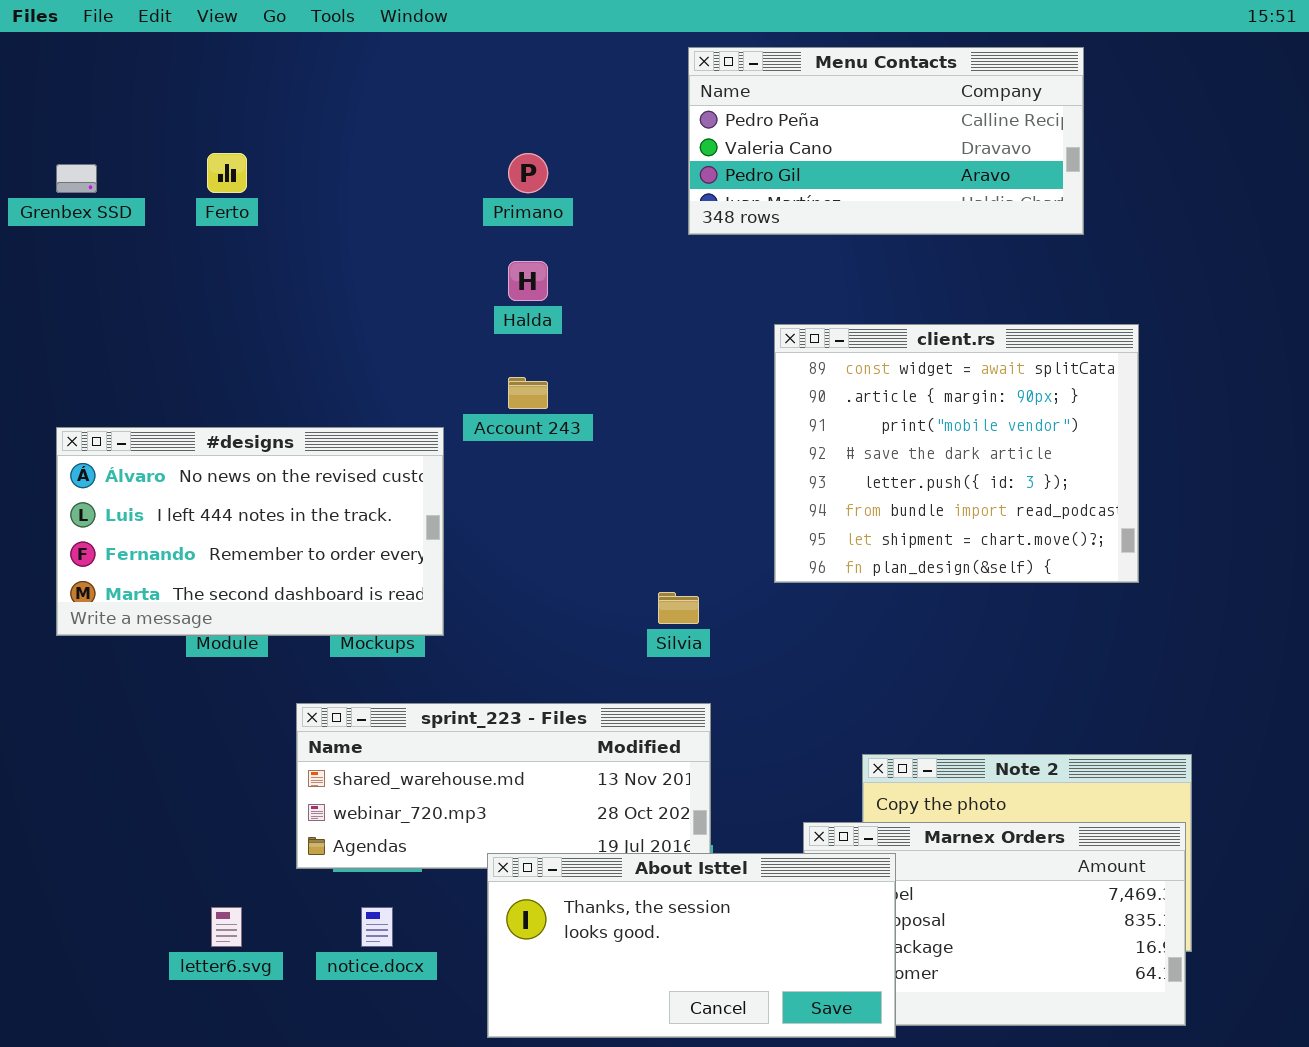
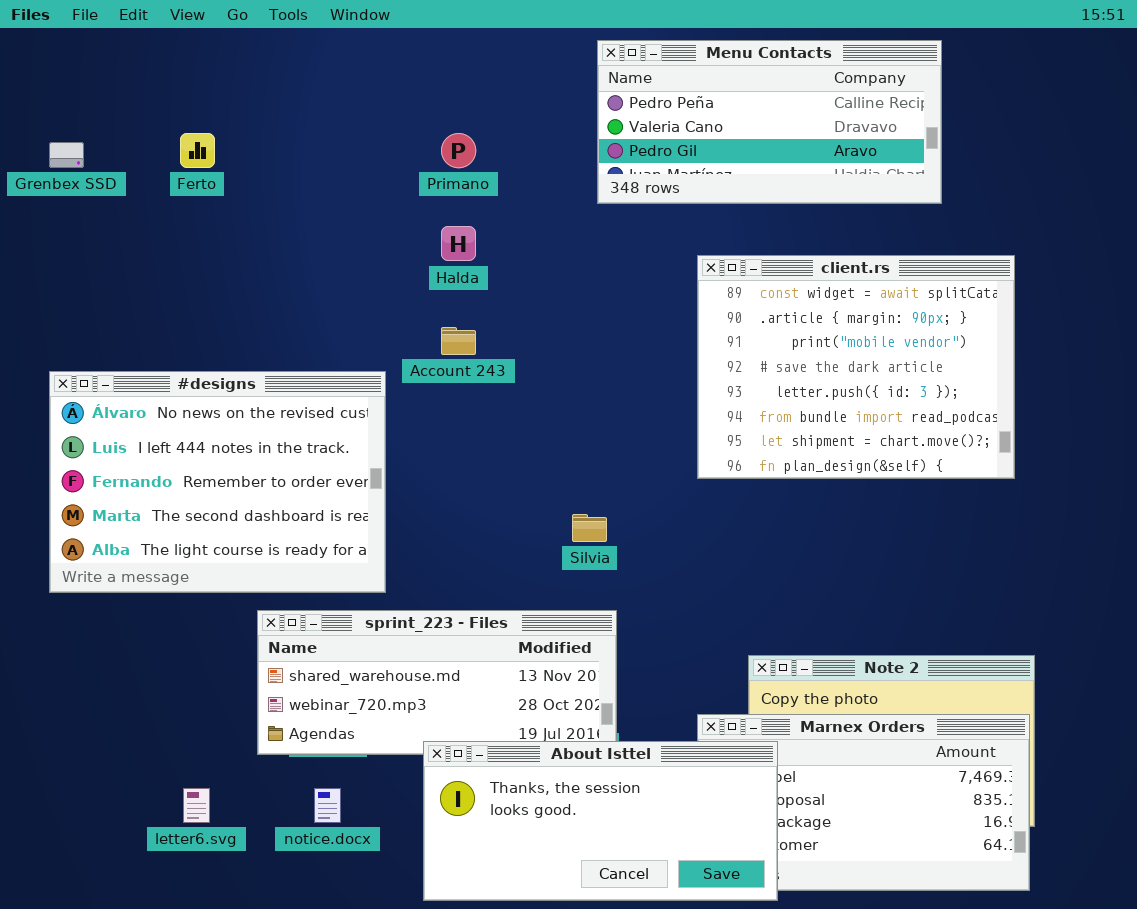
client.rs: [774,324,1139,583] -> [697,255,1015,479], moved
#designs: [56,427,444,636] -> [49,371,386,593], resized

